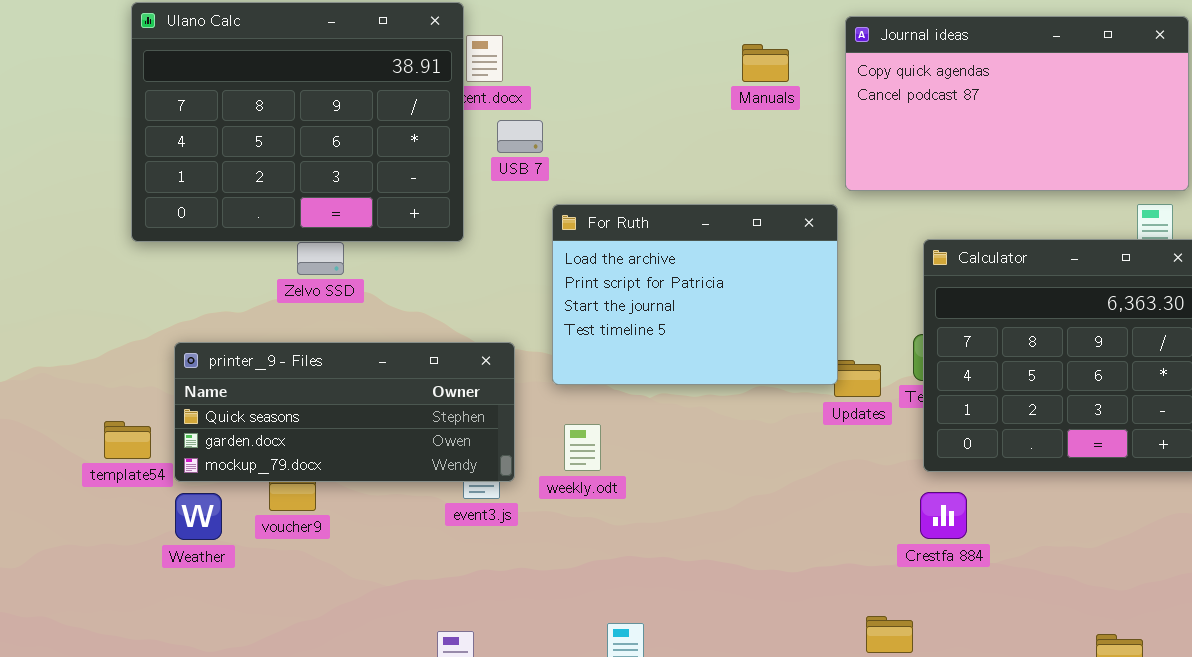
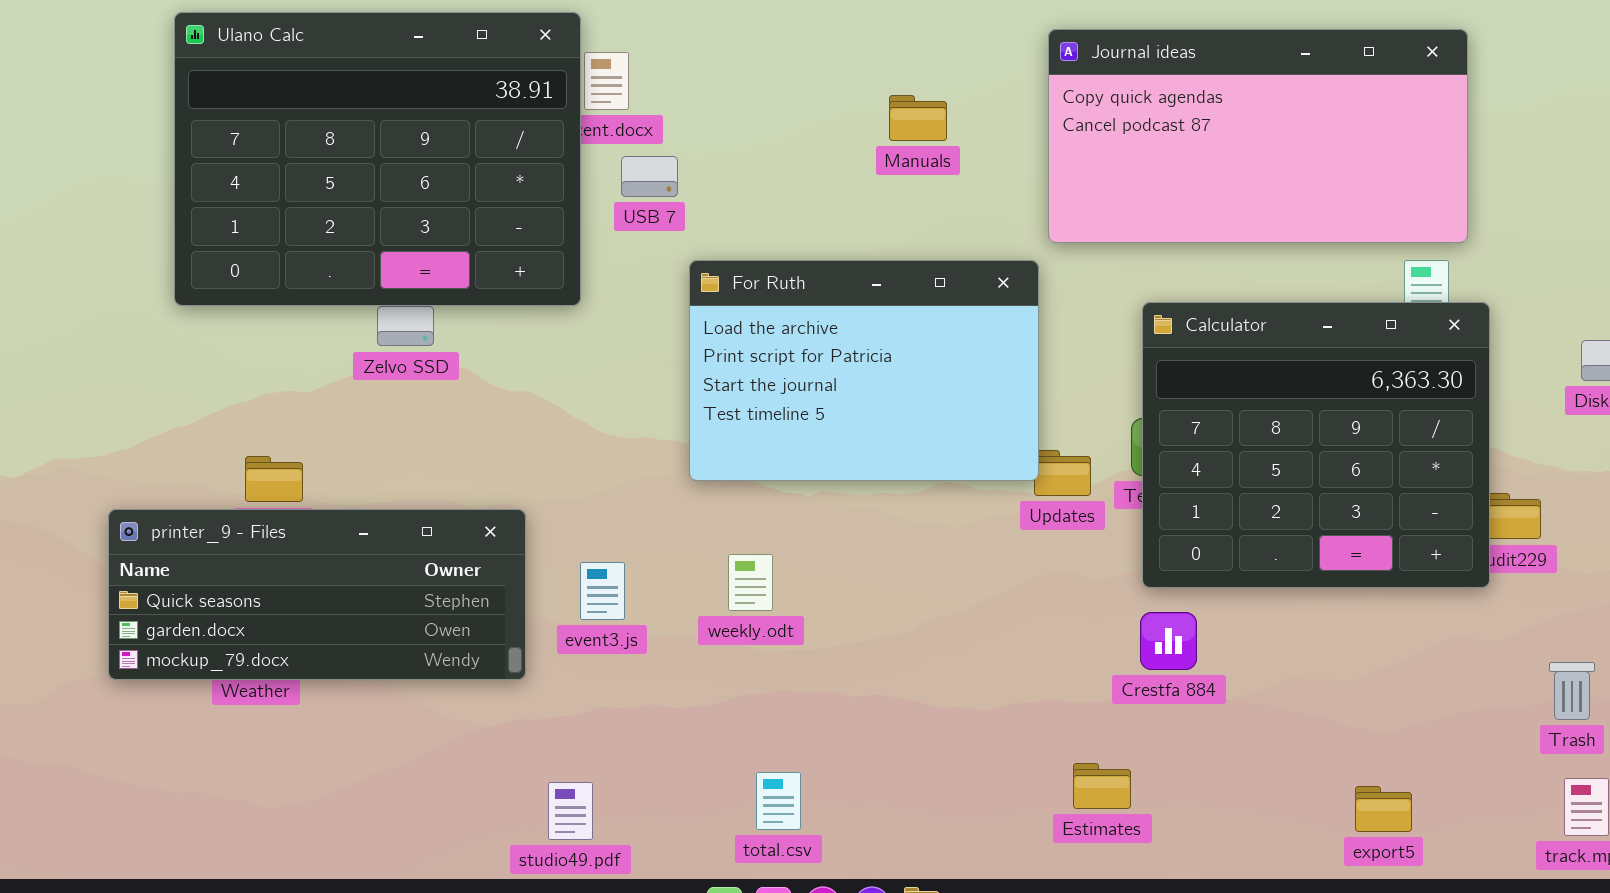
Manuals: [742,44,789,82] -> [889,95,947,141], moved
printer_9 - Files: [174,342,515,482] -> [108,509,526,680], moved
weekly.odt: [564,424,601,471] -> [728,554,773,611], moved

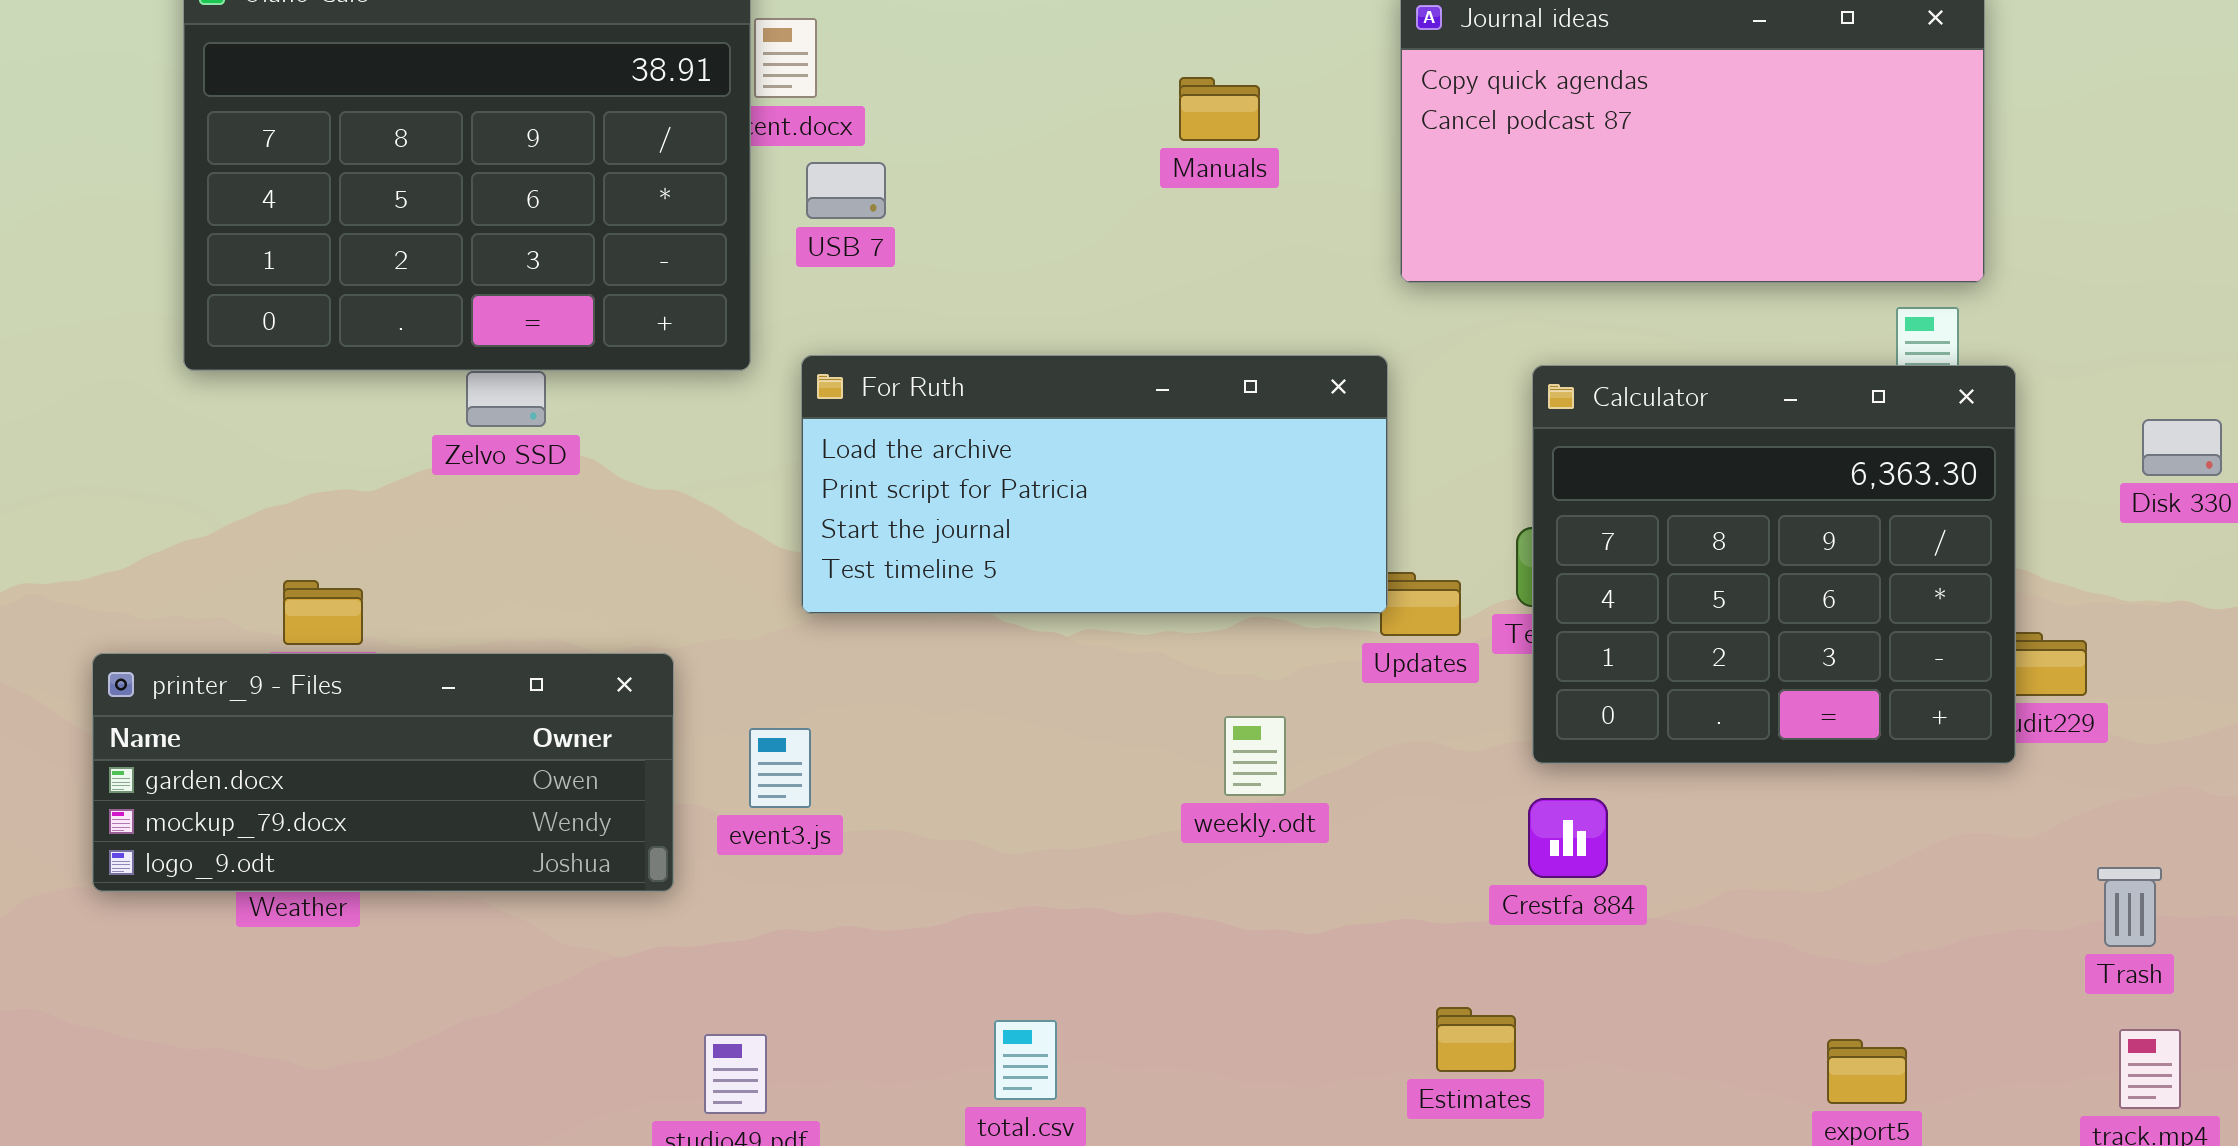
For Ruth: [689,260,1039,481] -> [801,355,1388,614], resized
printer_9 - Files: [108,509,526,680] -> [92,653,674,892], scrolled down 1 row
weekly.odt: [728,554,773,611] -> [1224,716,1286,796], moved

